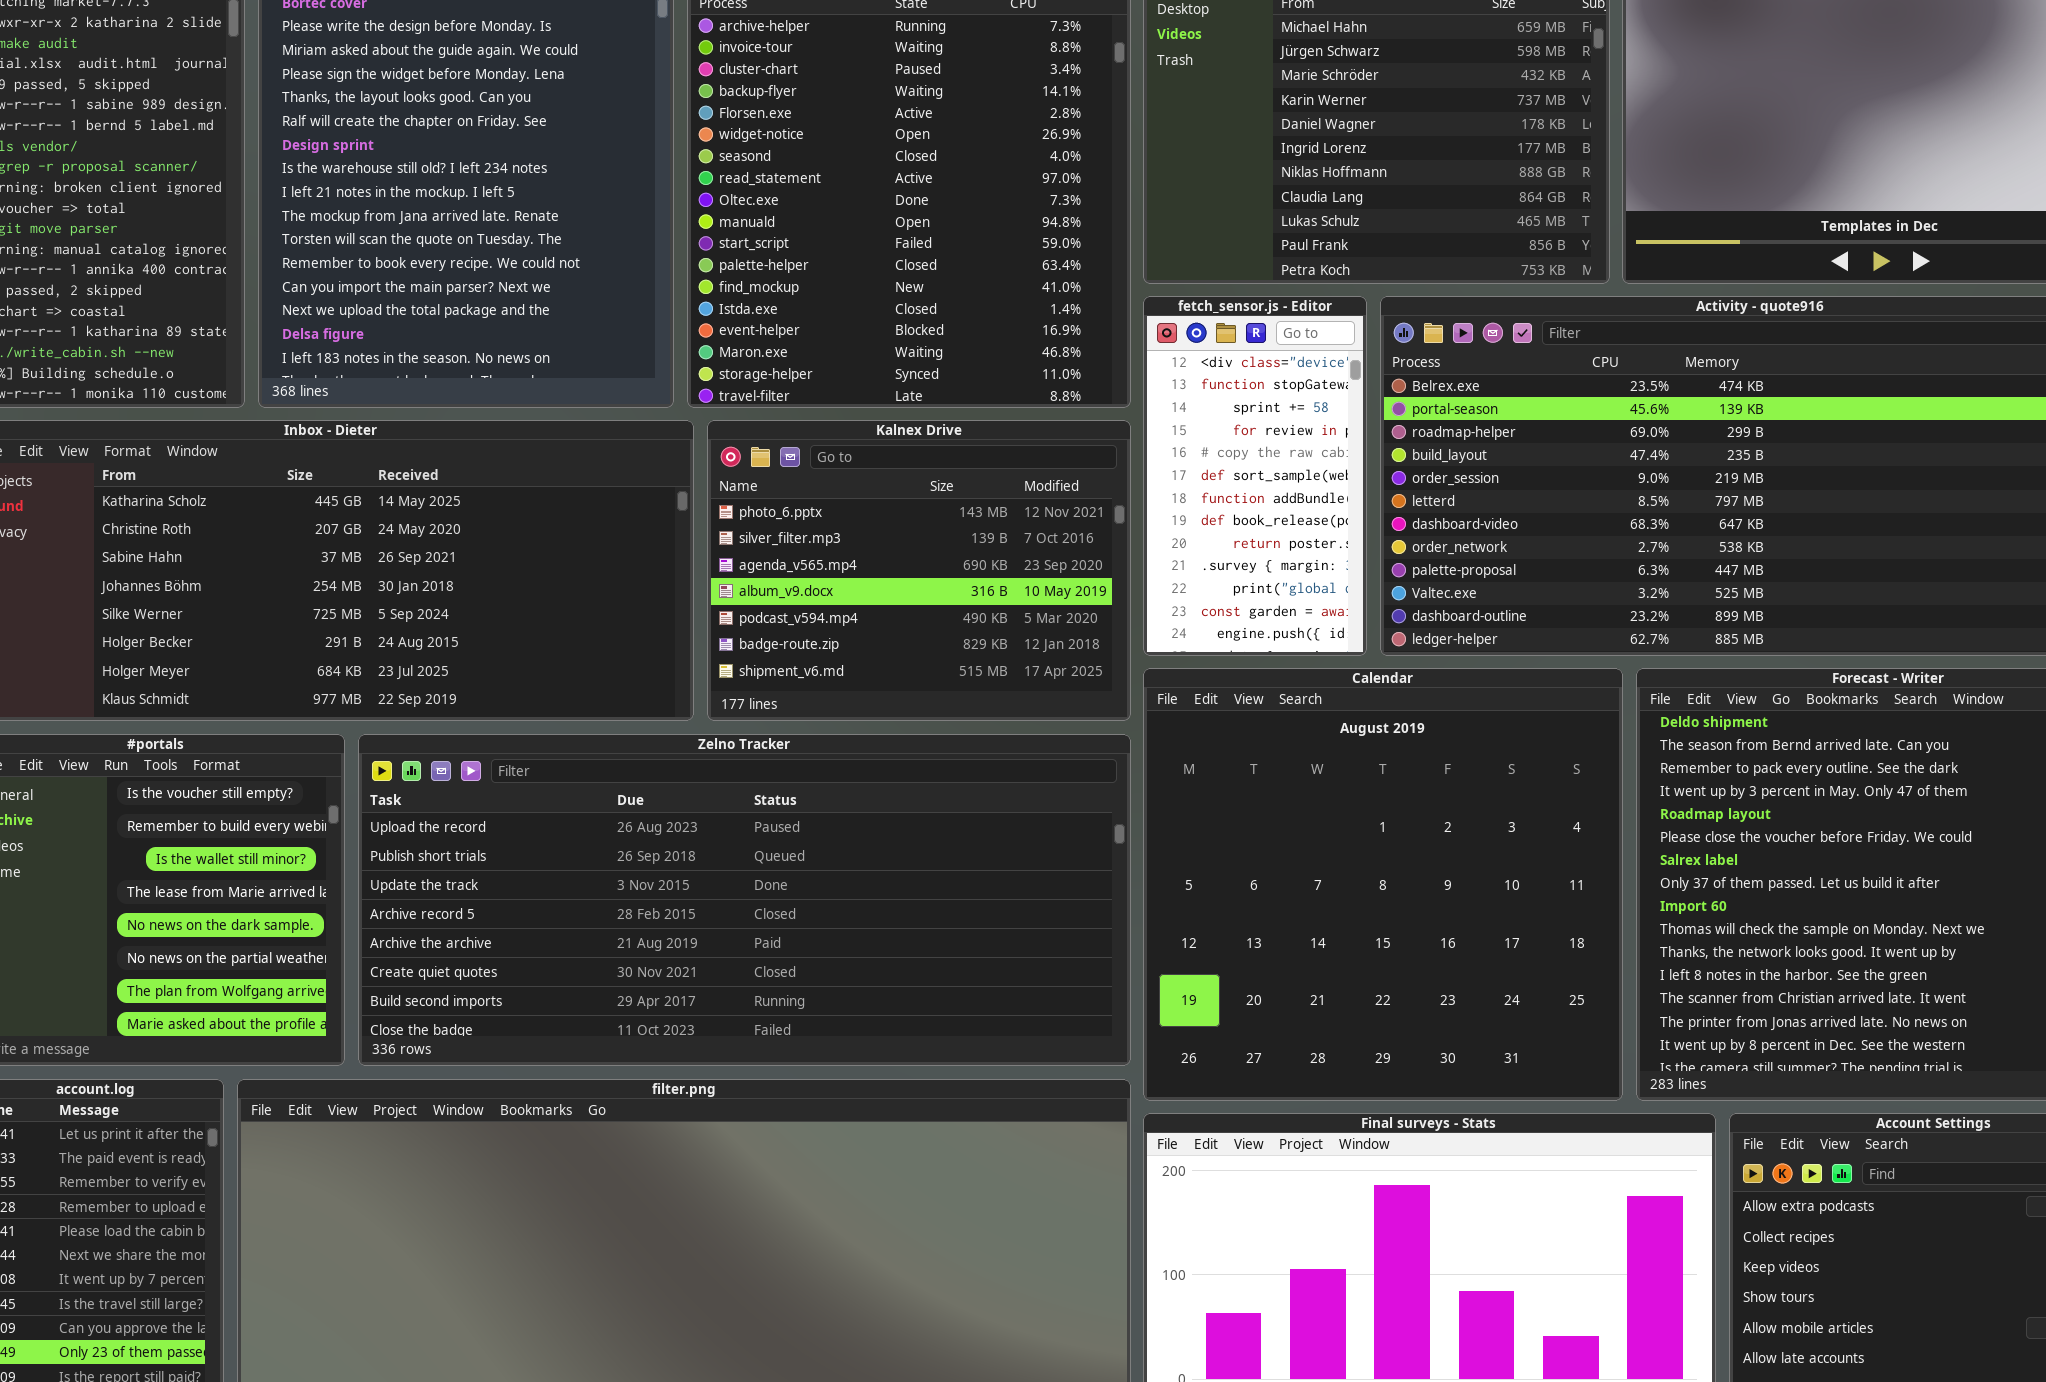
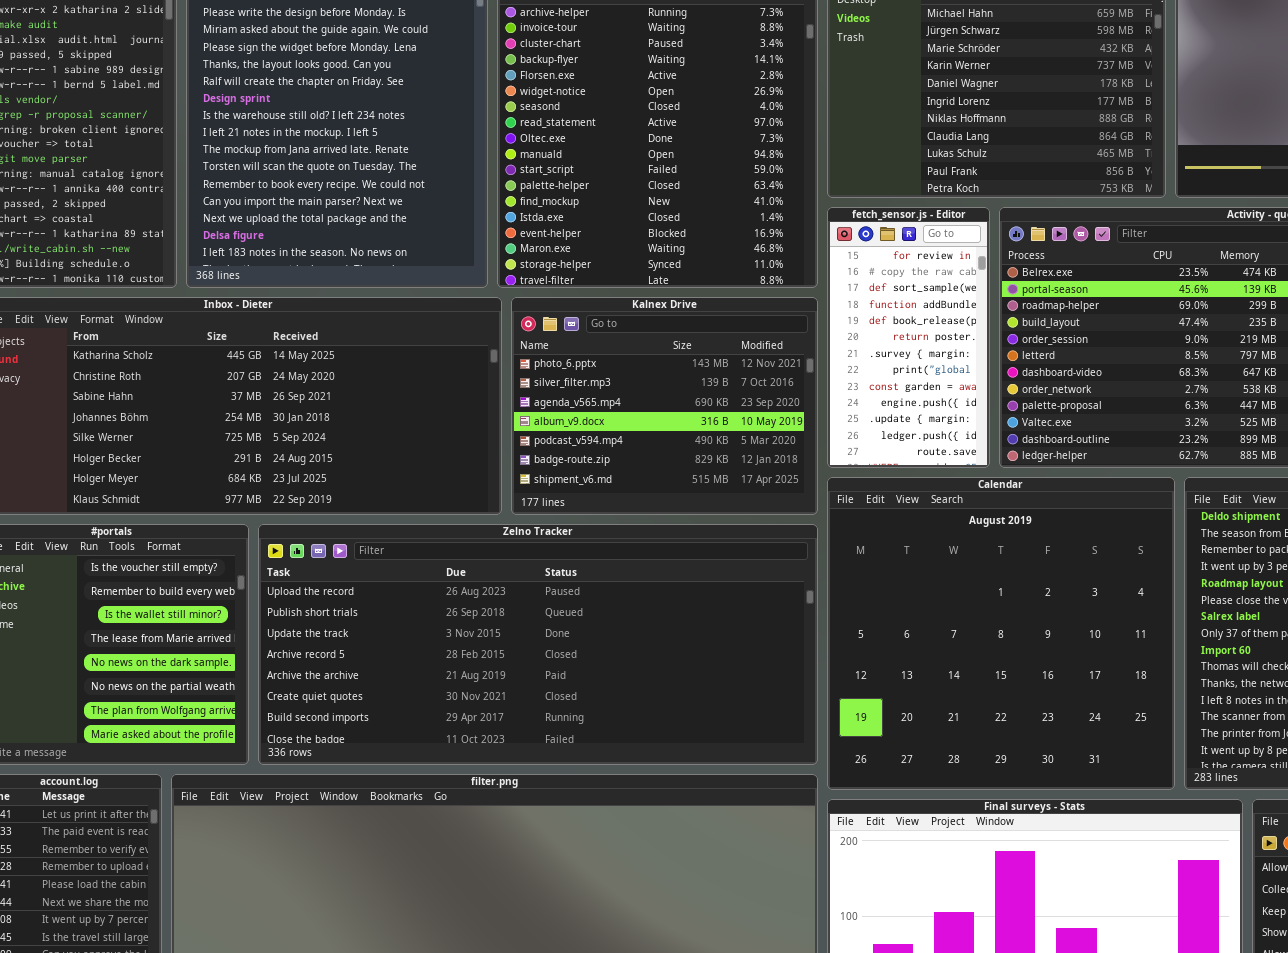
fetch_sensor.js - Editor: [1143,296,1367,656] -> [827,207,990,468], scrolled down 3 rows

